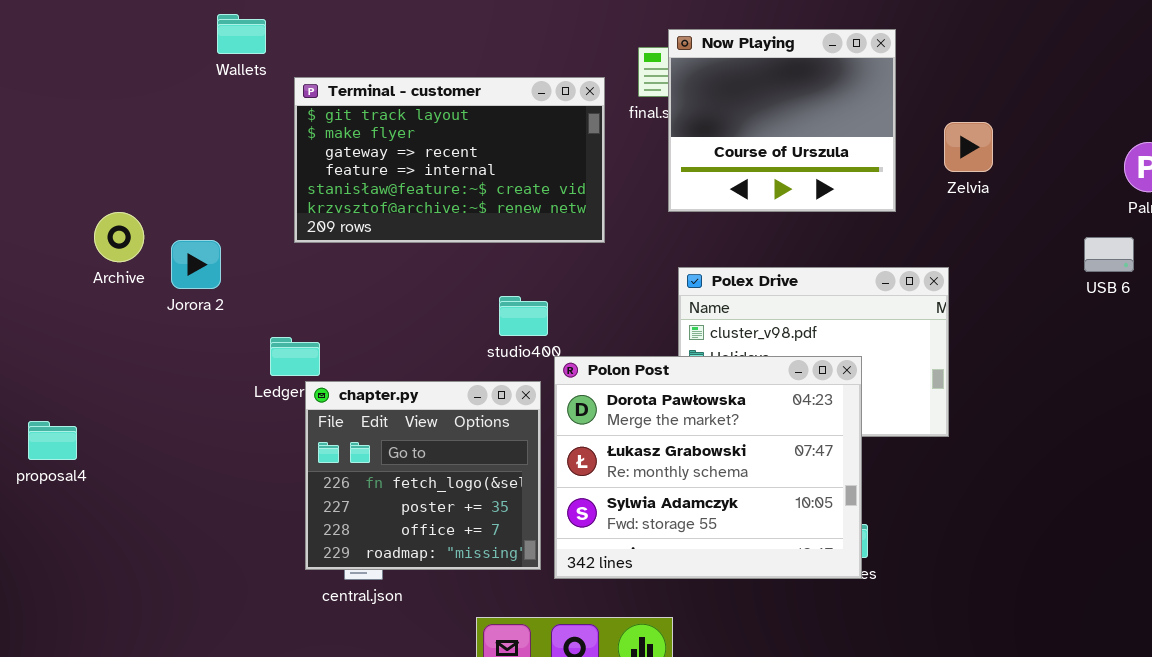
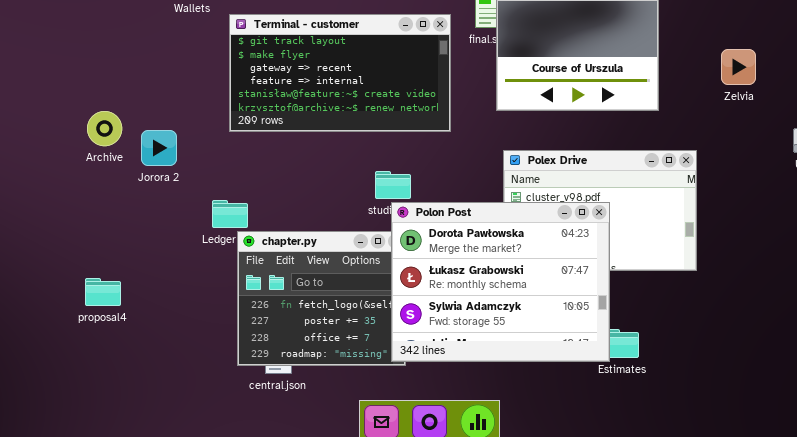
Zelvia: [944,122,993,172] -> [721,49,756,85], moved
Polon Post: [554,356,862,579] -> [391,202,610,362], moved
proposal4: [28,421,77,460] -> [85,278,121,306], moved

